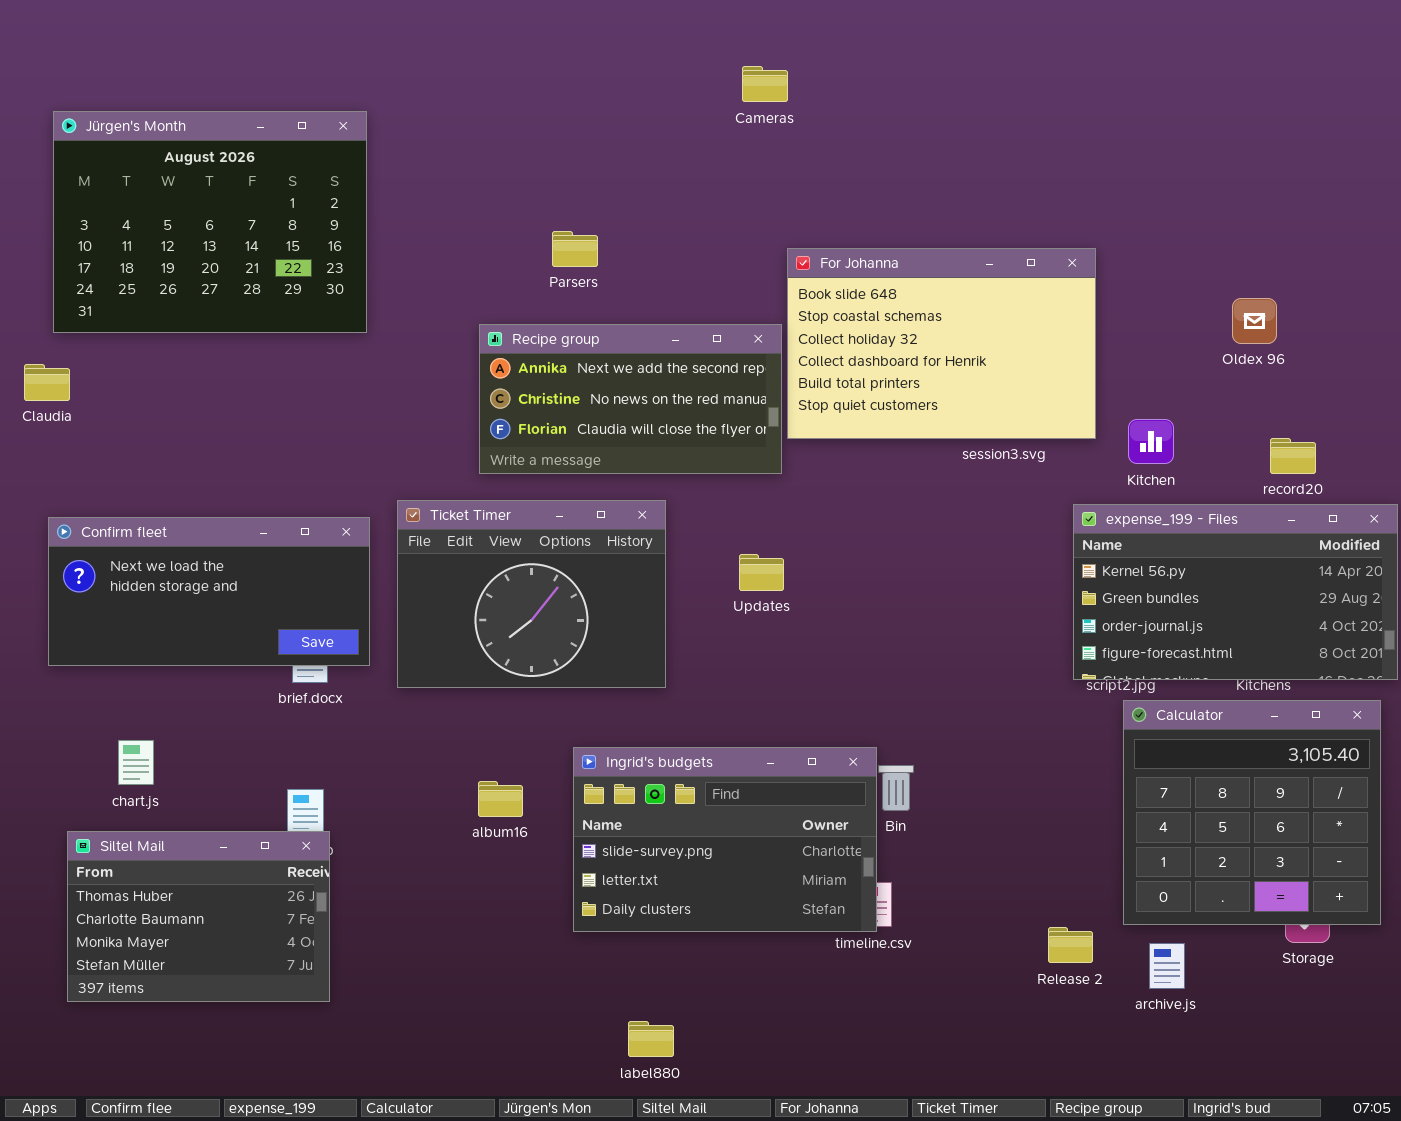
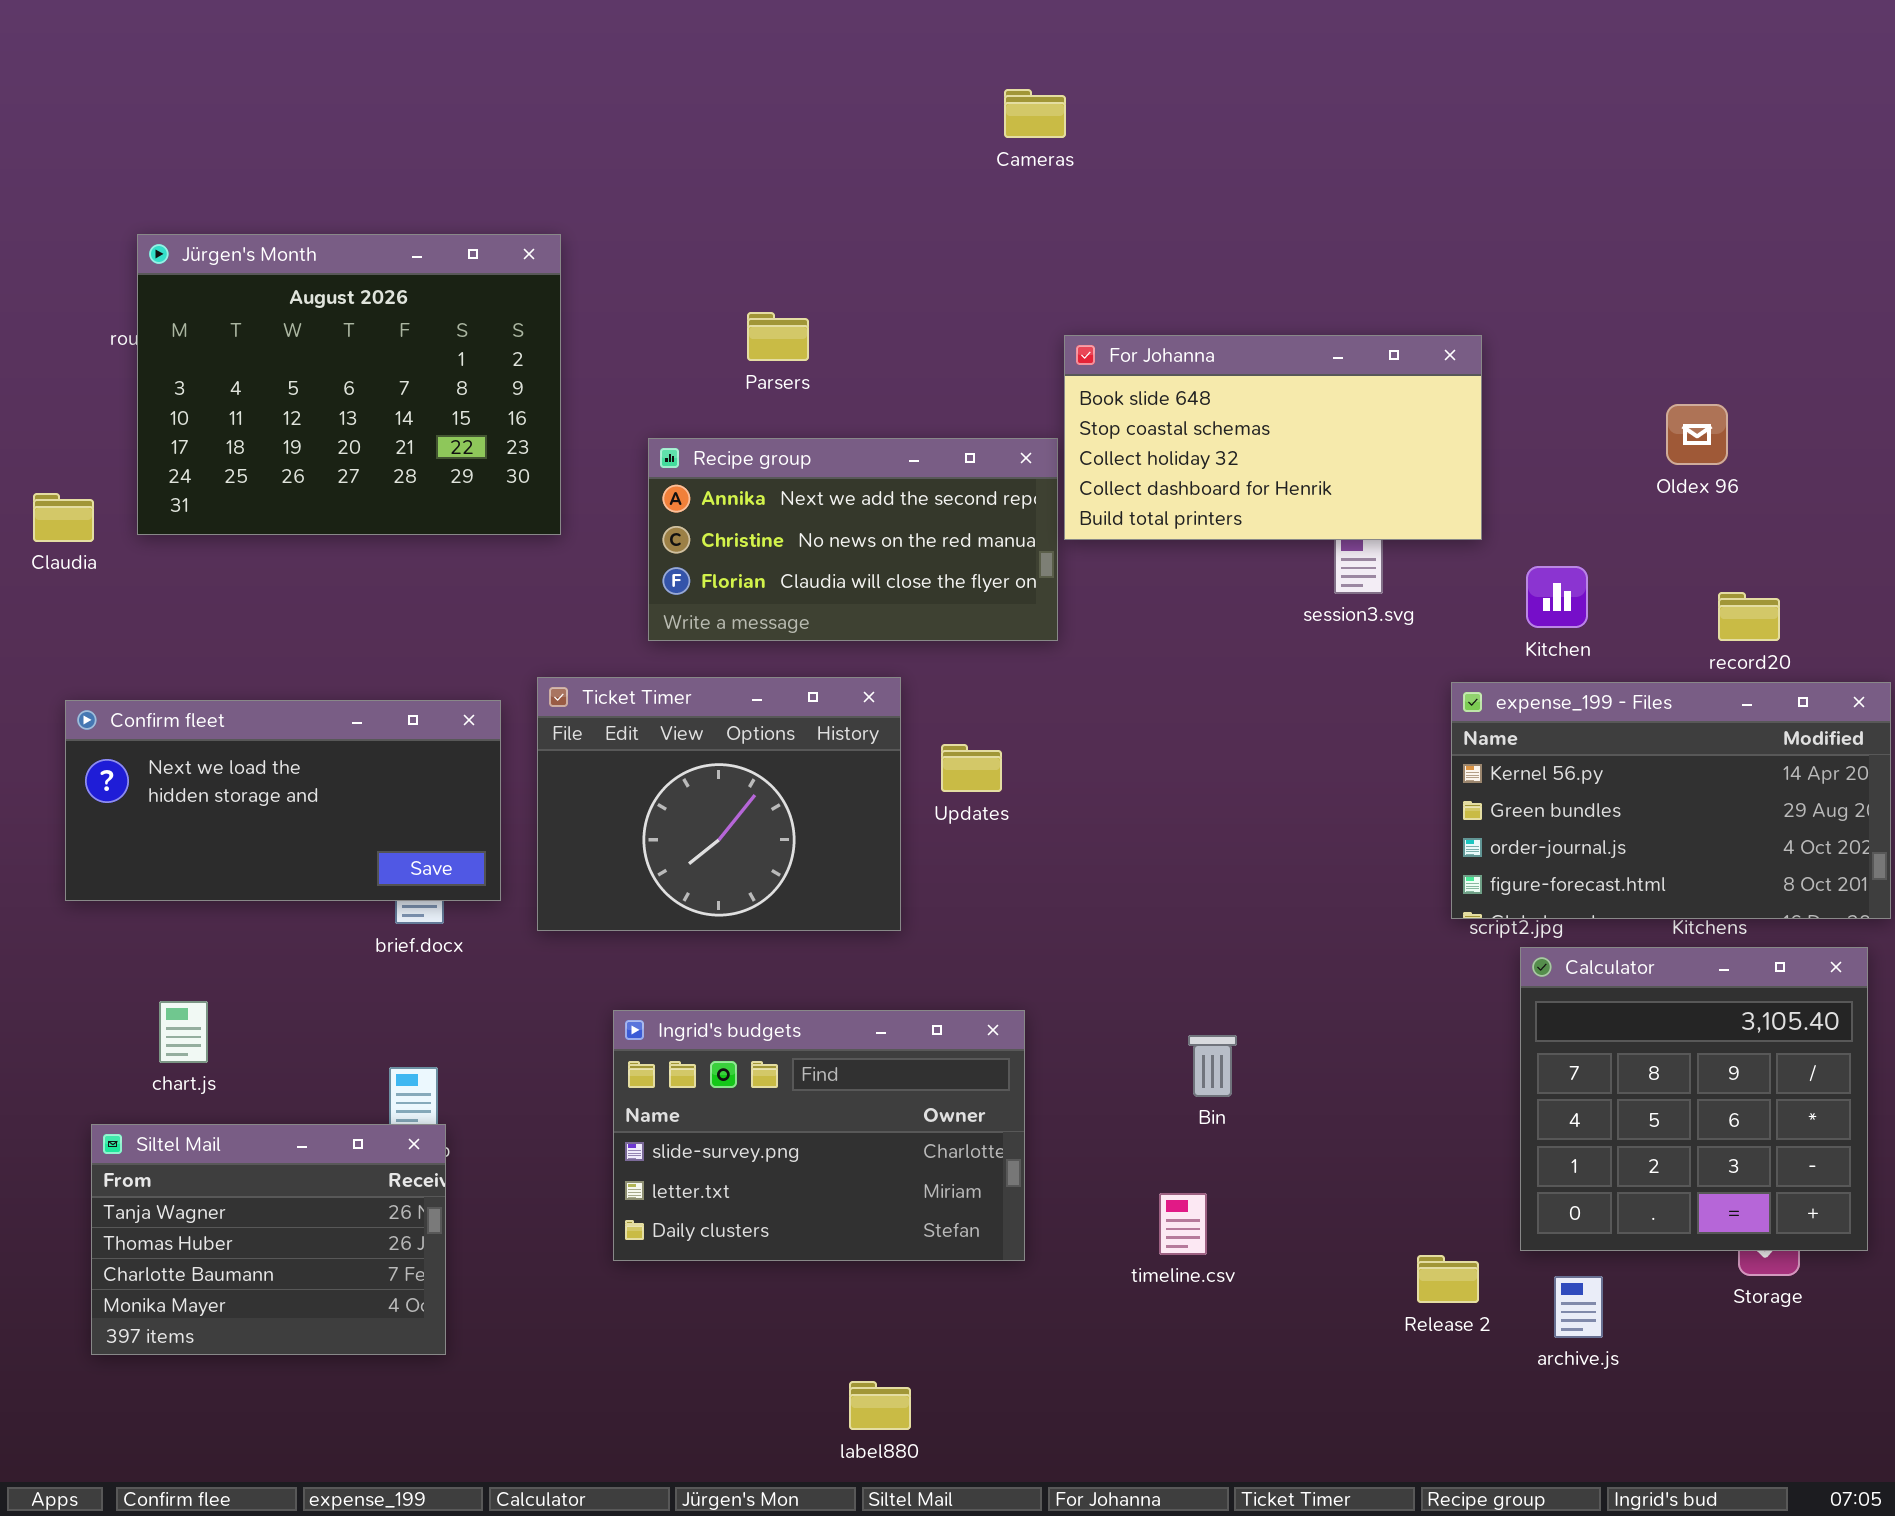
Jürgen's Month: [53,111,367,333] -> [137,234,561,535], moved
For Johanna: [787,248,1096,439] -> [1064,335,1482,540], resized
Updates: [739,554,784,591] -> [941,744,1002,792], moved
Ingrid's budgets: [573,747,877,932] -> [613,1010,1025,1261], moved
Siltel Mail: [67,831,330,1002] -> [91,1124,446,1355], scrolled up 1 row

